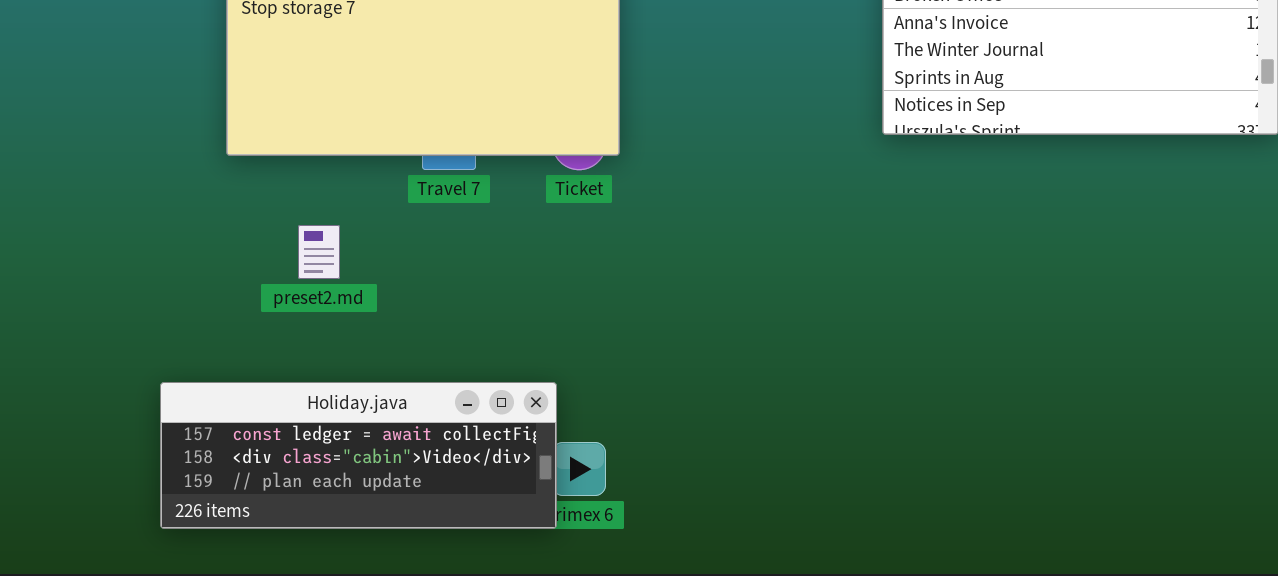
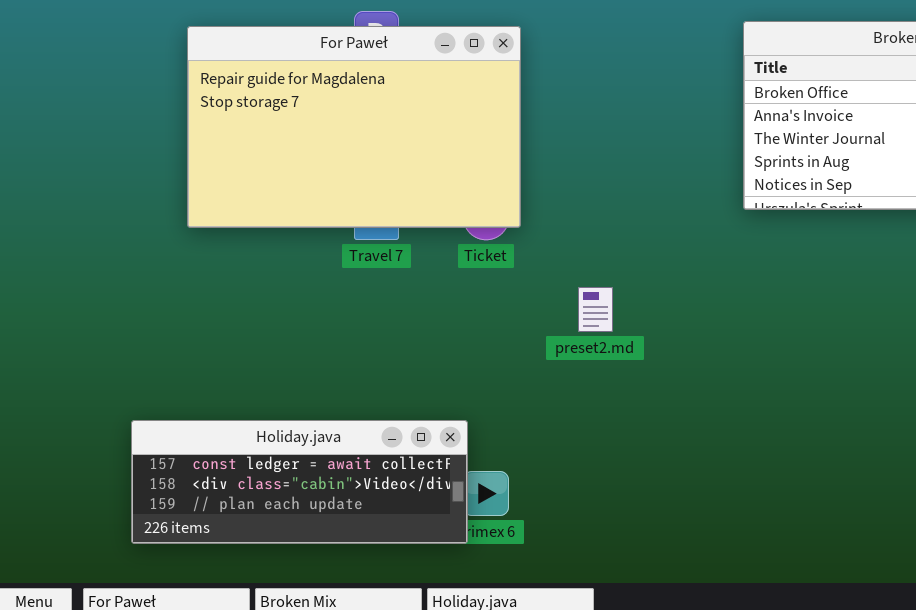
preset2.md: [298,225,340,279] -> [578,287,613,332], moved

